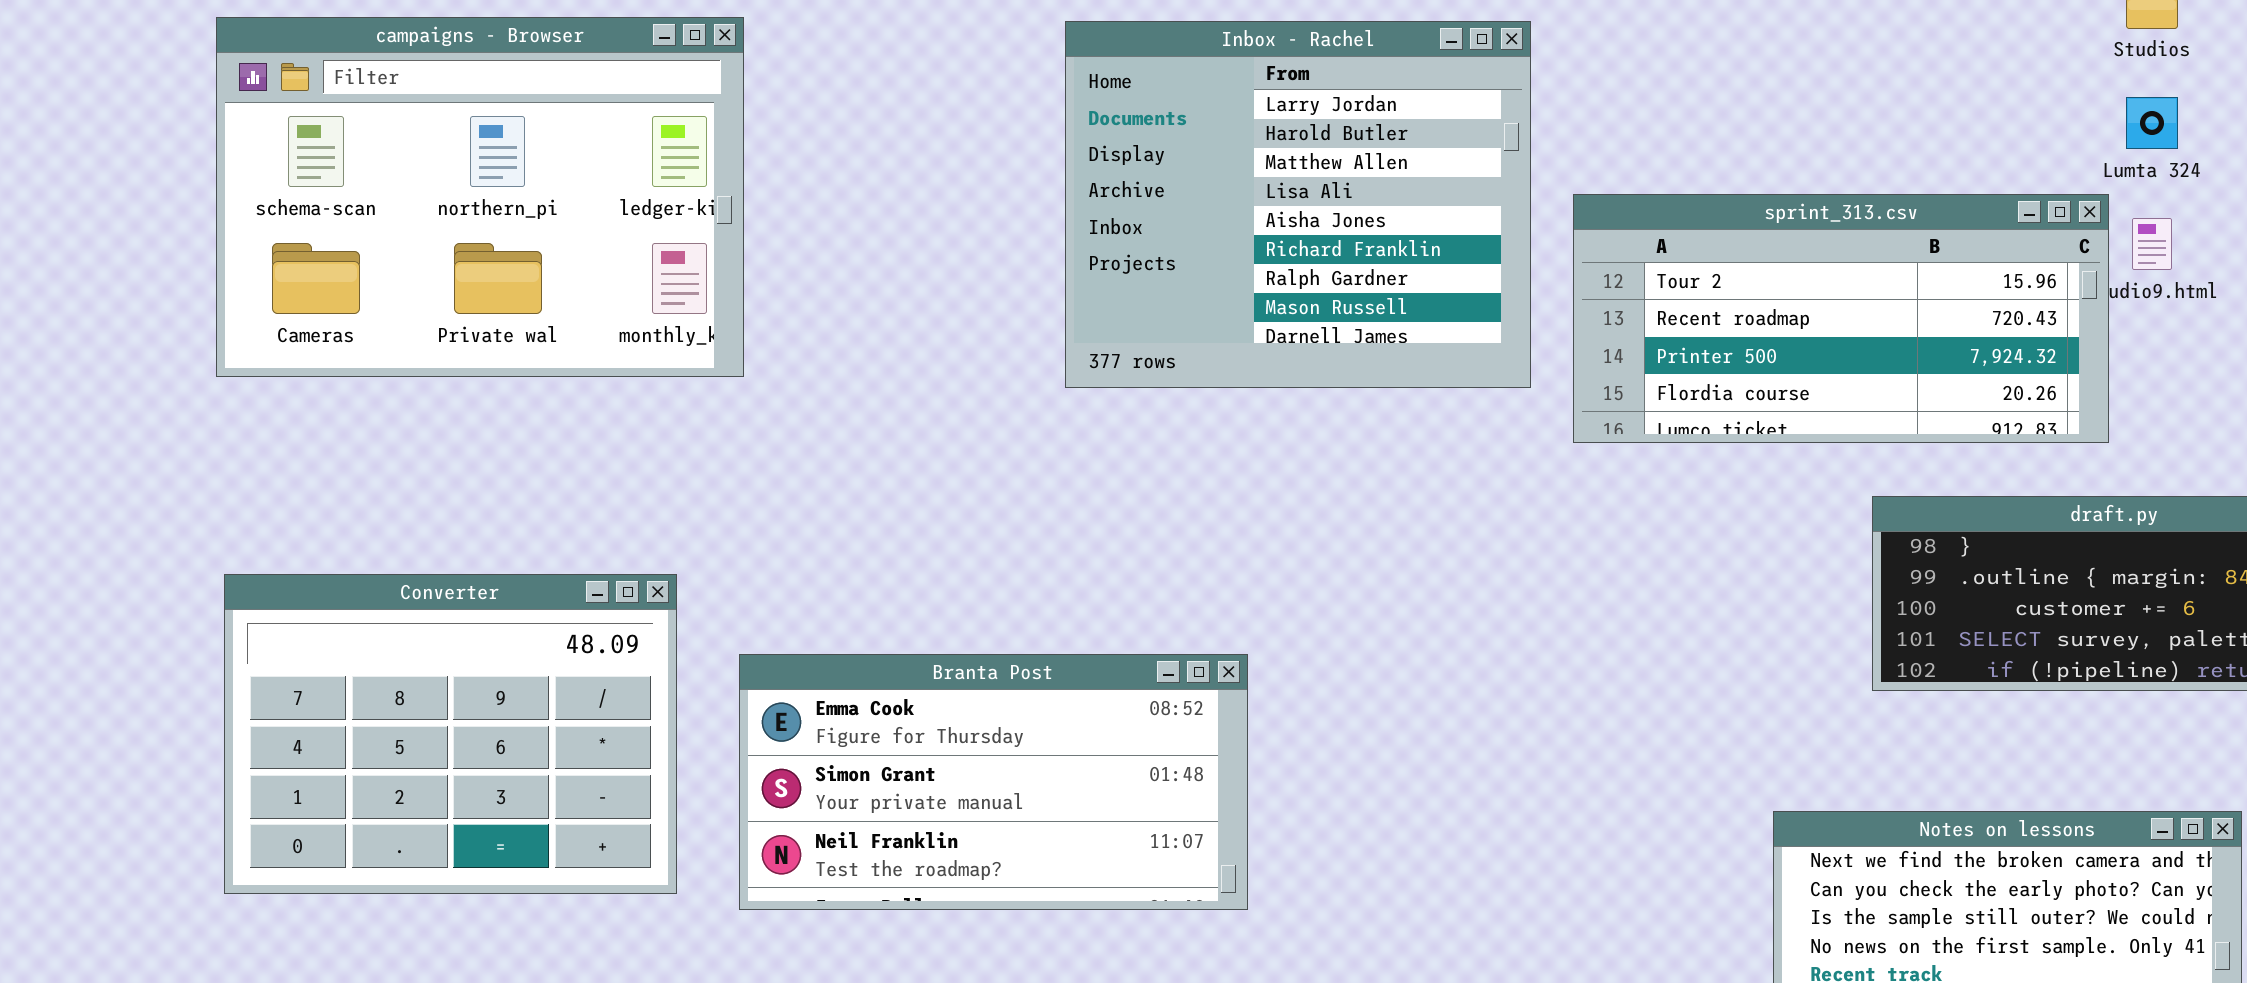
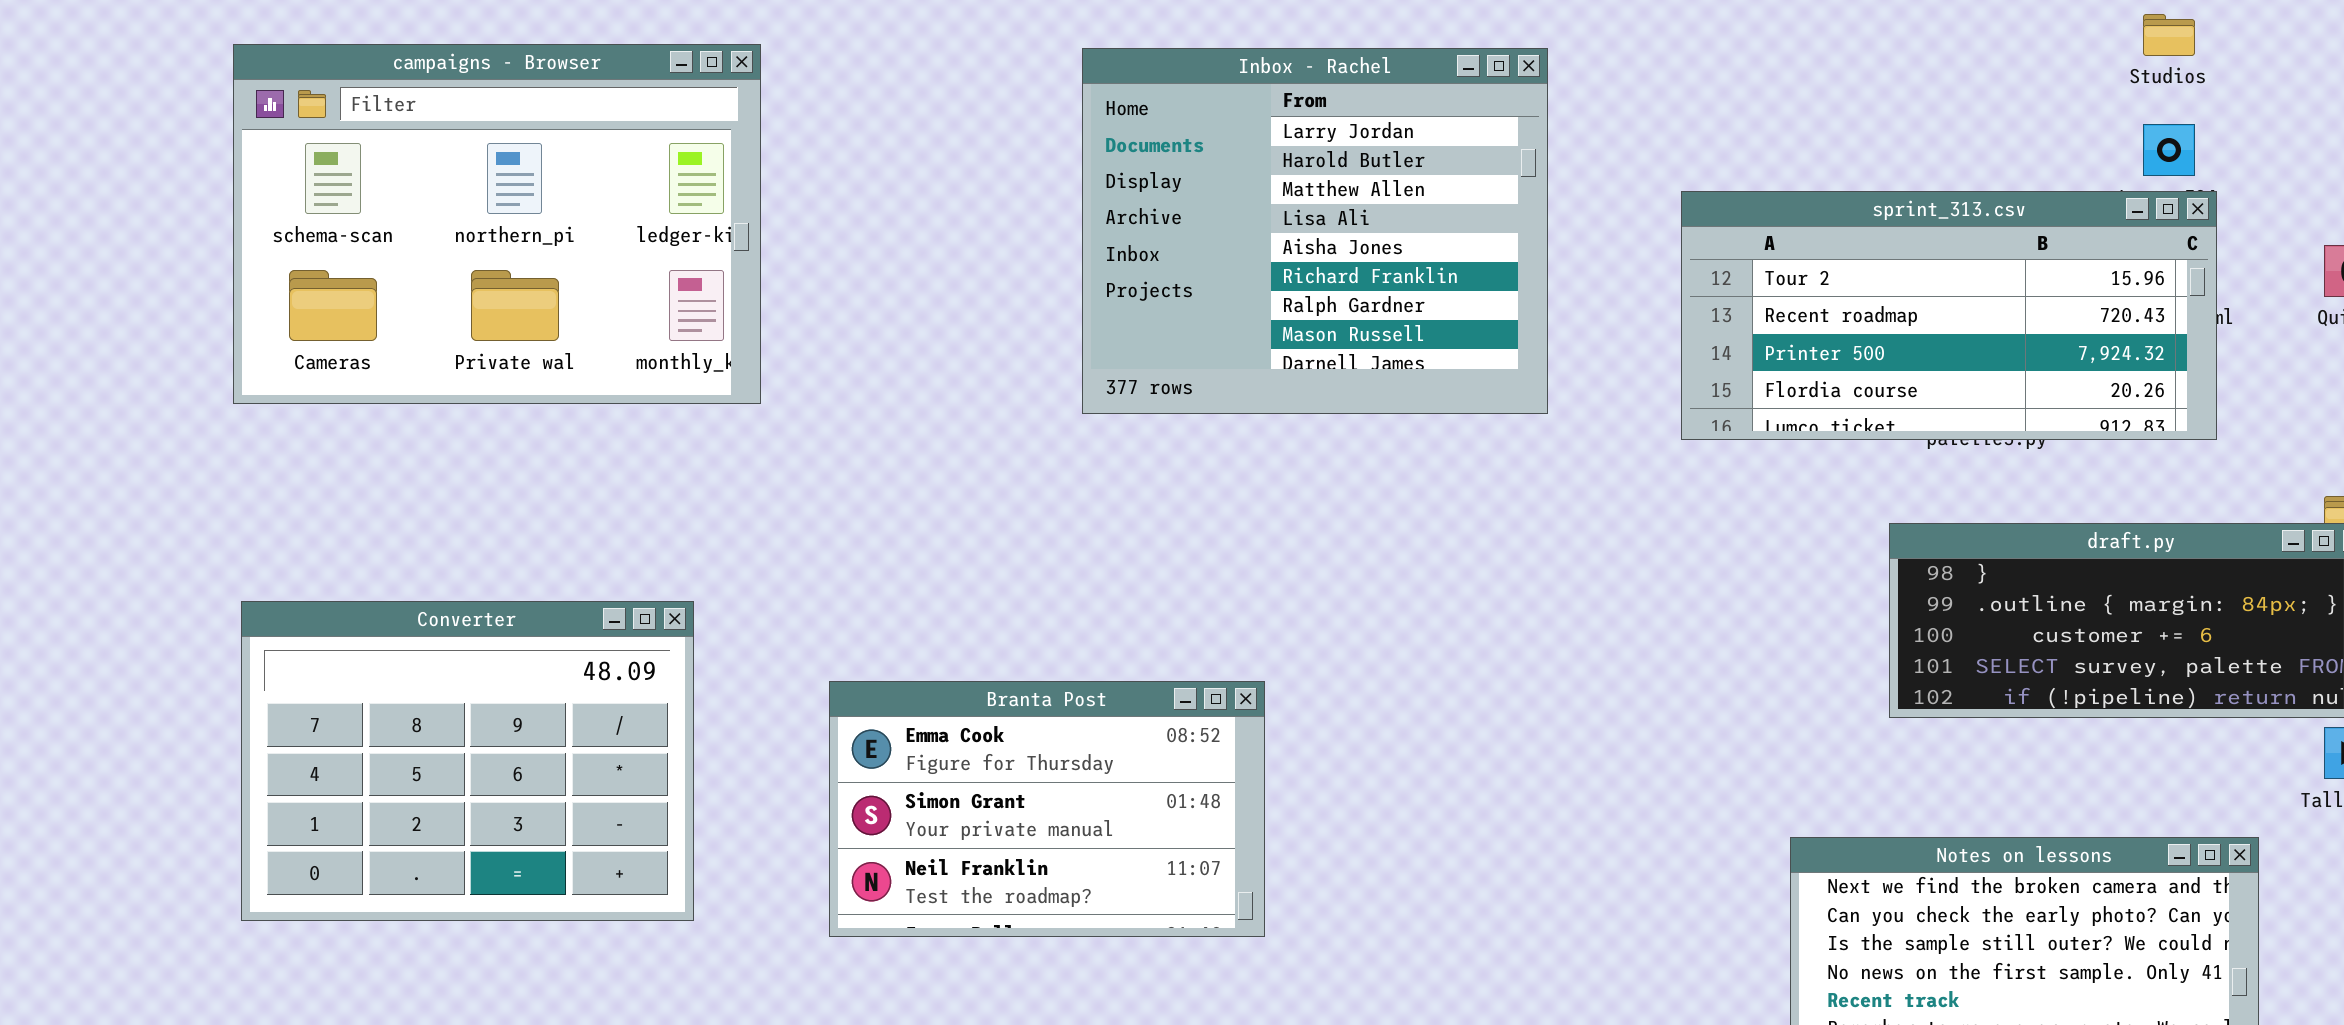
sprint_313.csv: [1573,194,2109,443] -> [1681,191,2217,440], moved
Branta Post: [739,654,1248,910] -> [829,681,1265,937], resized

